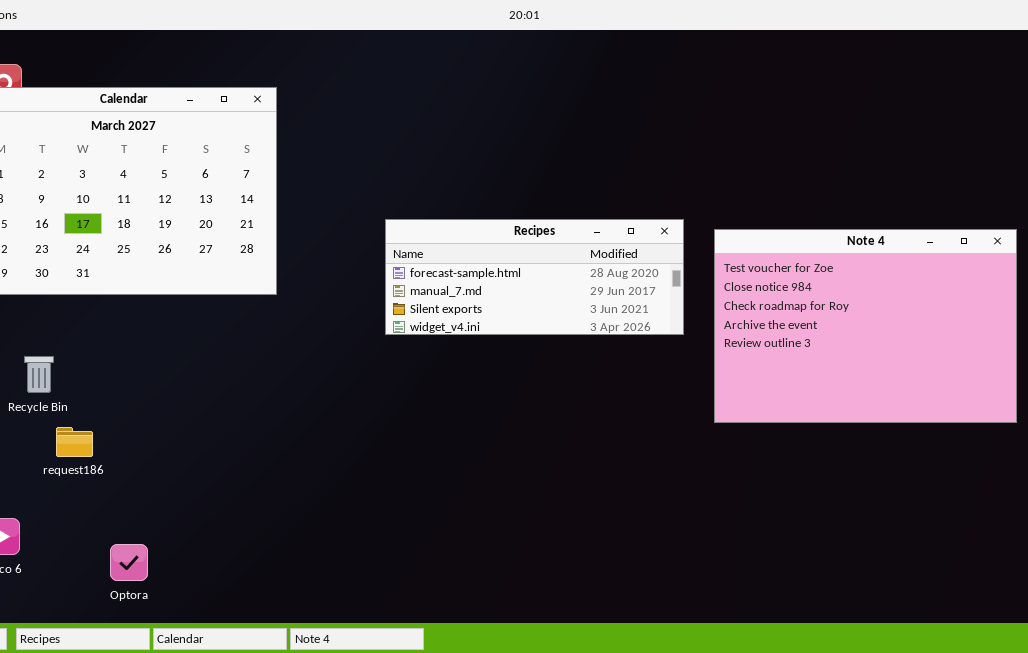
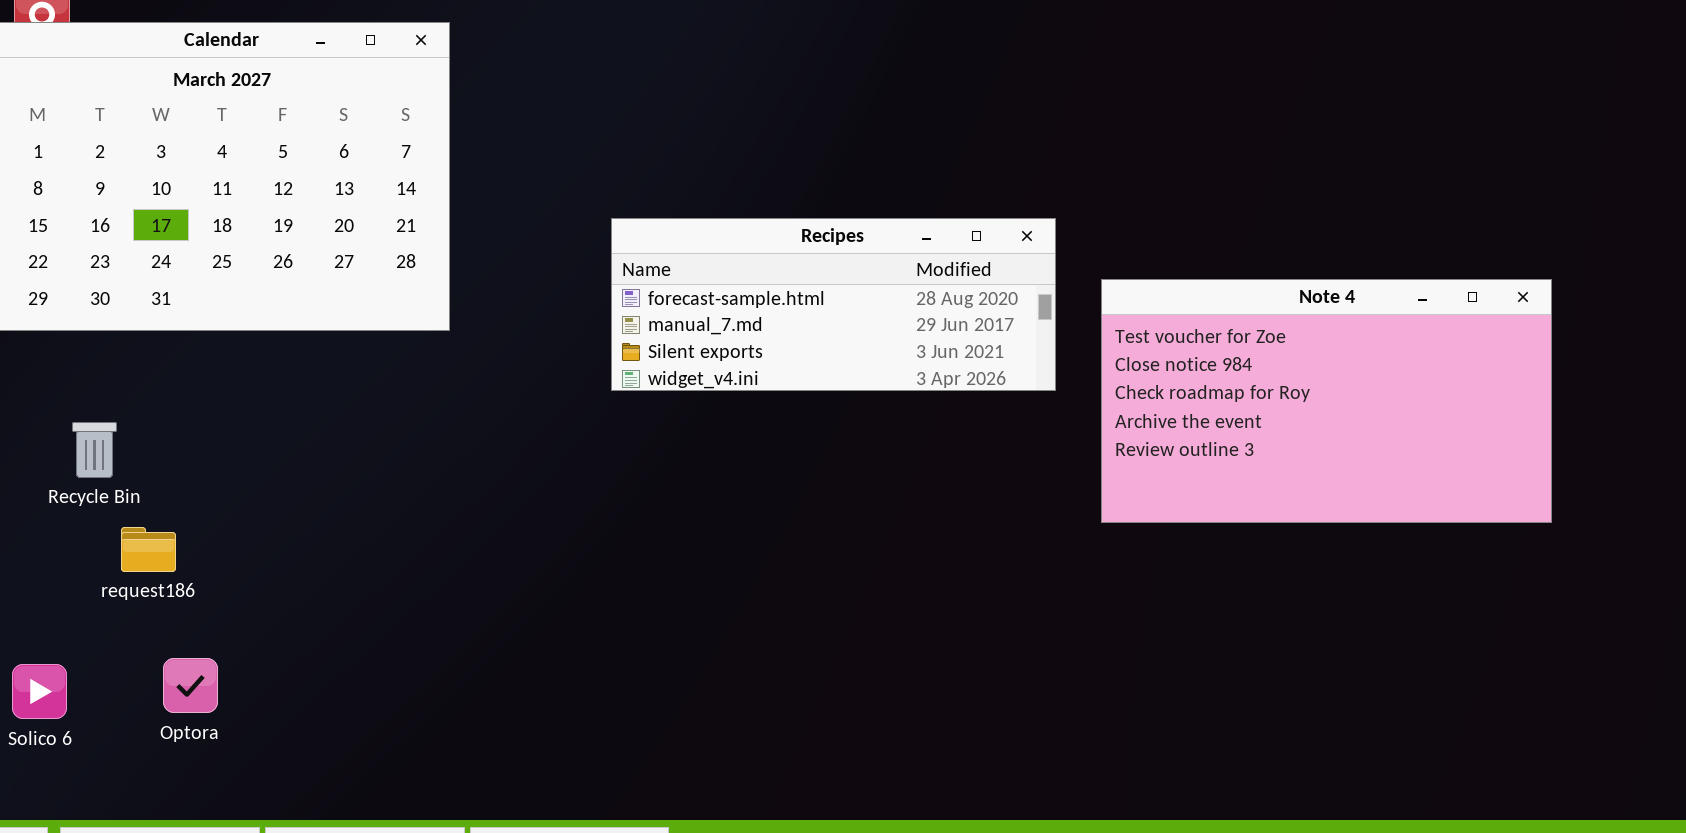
Note 4: [714,229,1017,423] -> [1101,279,1552,523], resized
Optora: [110,544,148,581] -> [163,658,218,713], moved

